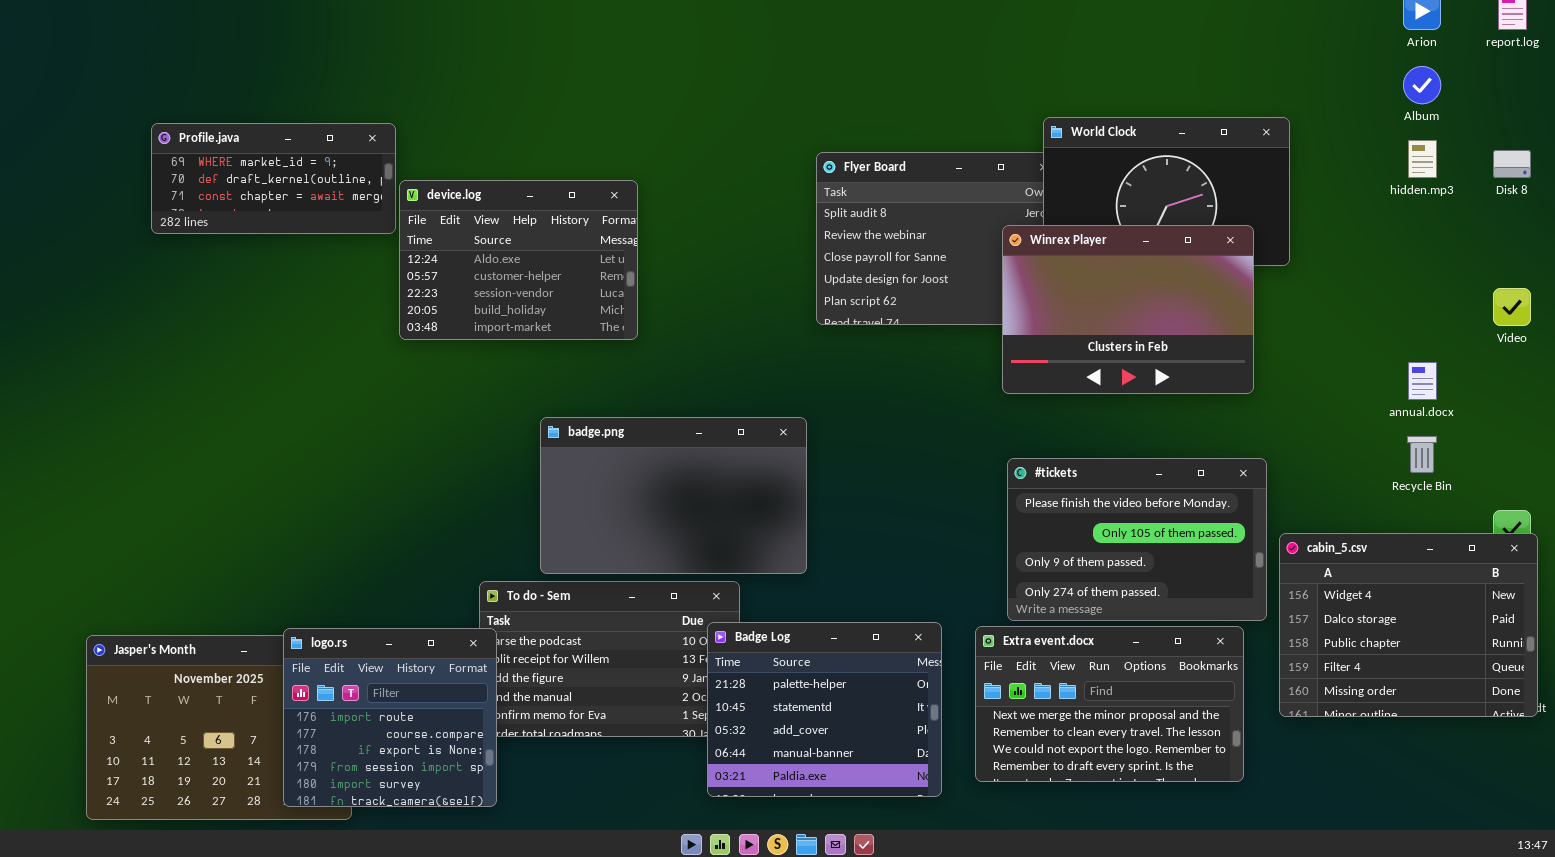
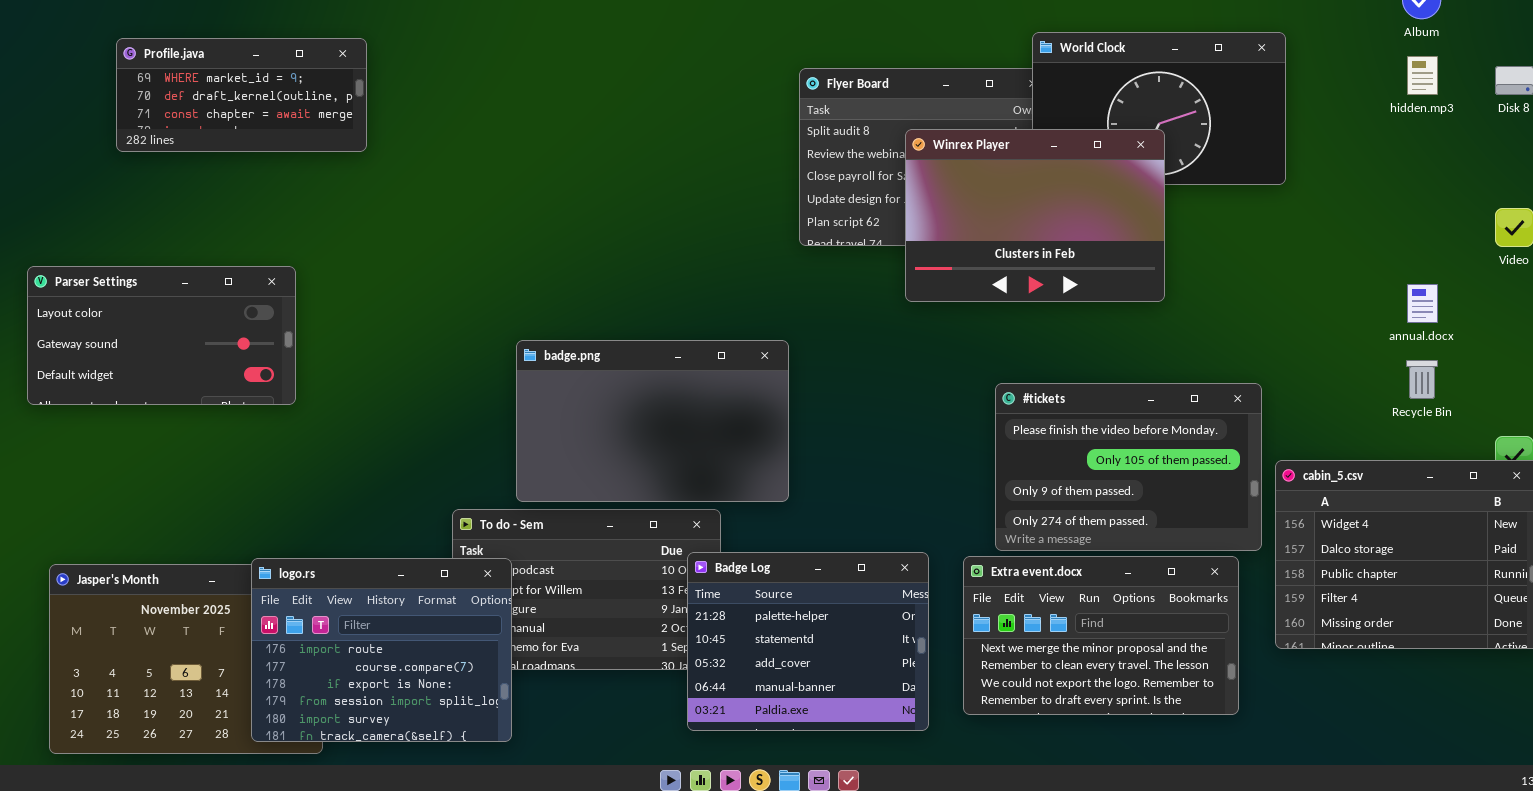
device.log: [399,180,638,340] -> none, closed
Winrex Player: [1002,225,1254,394] -> [905,129,1165,302], moved
Parser Settings: none -> [27,266,296,405], opened
logo.rs: [283,628,497,807] -> [251,558,512,742], resized

